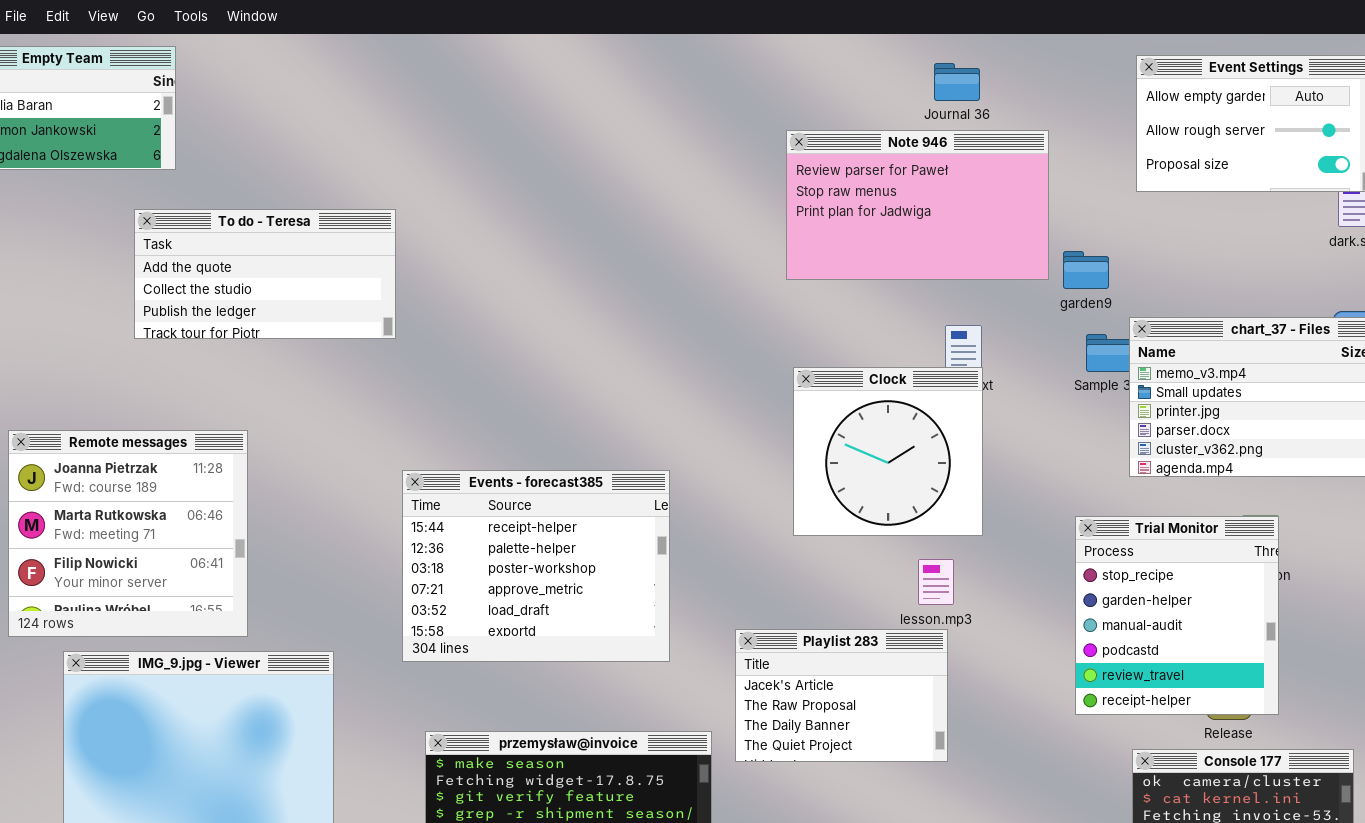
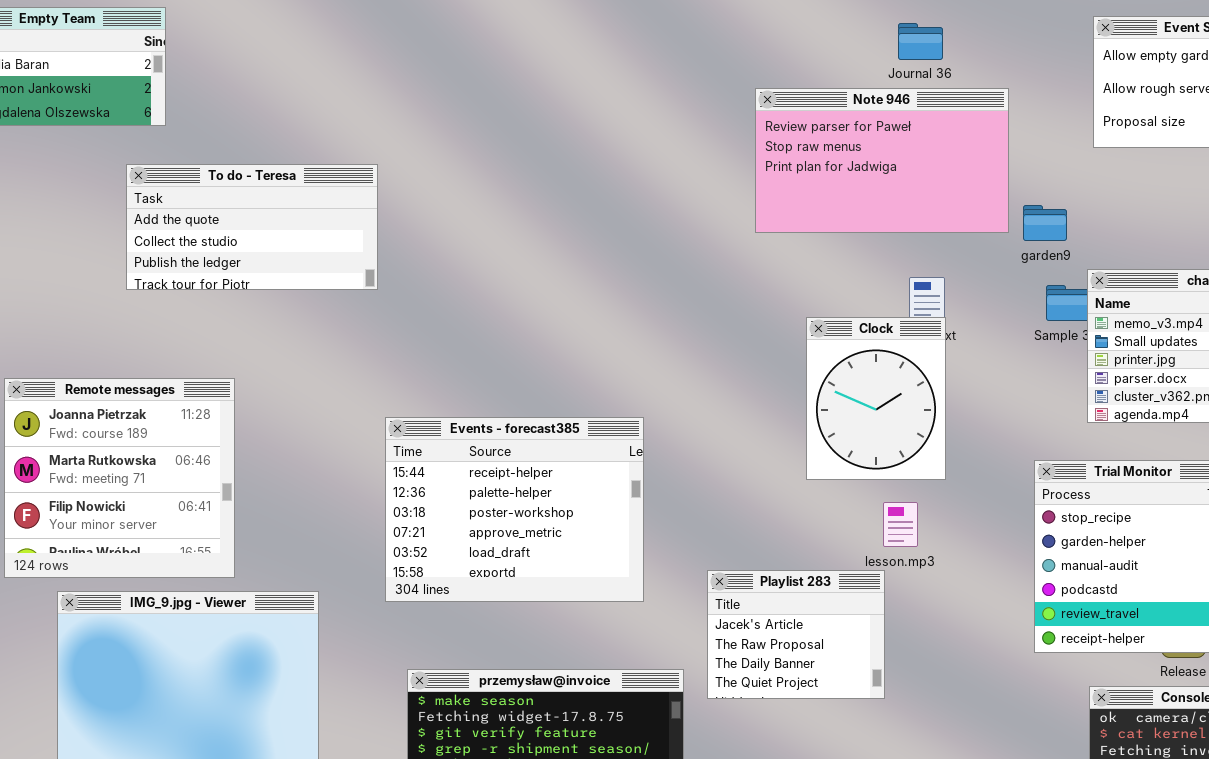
Clock: [793,367,983,536] -> [806,317,946,480], resized
Playlist 283: [735,629,948,762] -> [707,570,885,699], resized

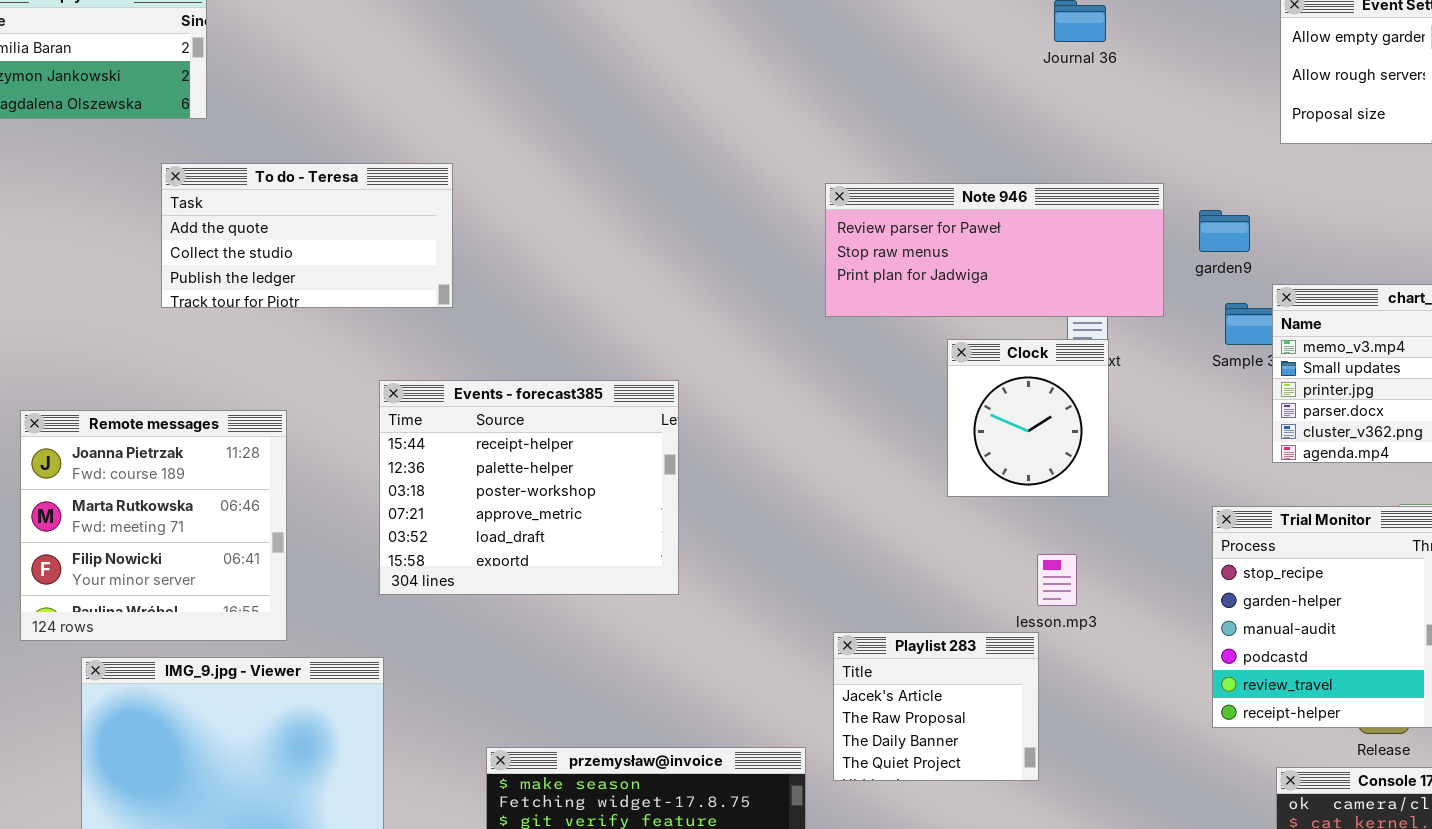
Note 946: [755,88,1009,233] -> [825,183,1164,317], moved, resized
Clock: [806,317,946,480] -> [947,339,1109,497], resized
Events - forecast385: [385,417,644,602] -> [379,380,679,595], moved

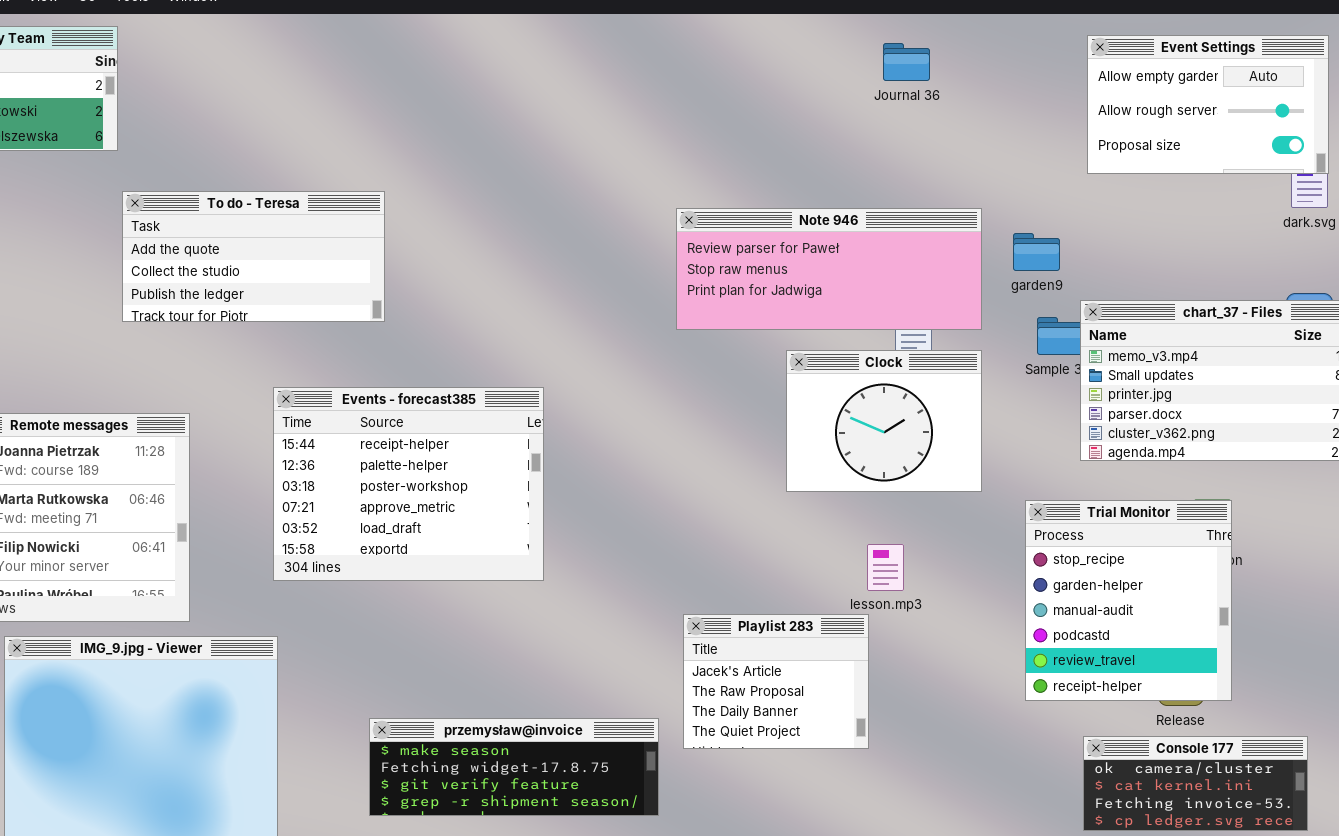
To do - Teresa: [161,163,453,308] -> [122,191,385,322], moved
Clock: [947,339,1109,497] -> [786,350,982,492], resized

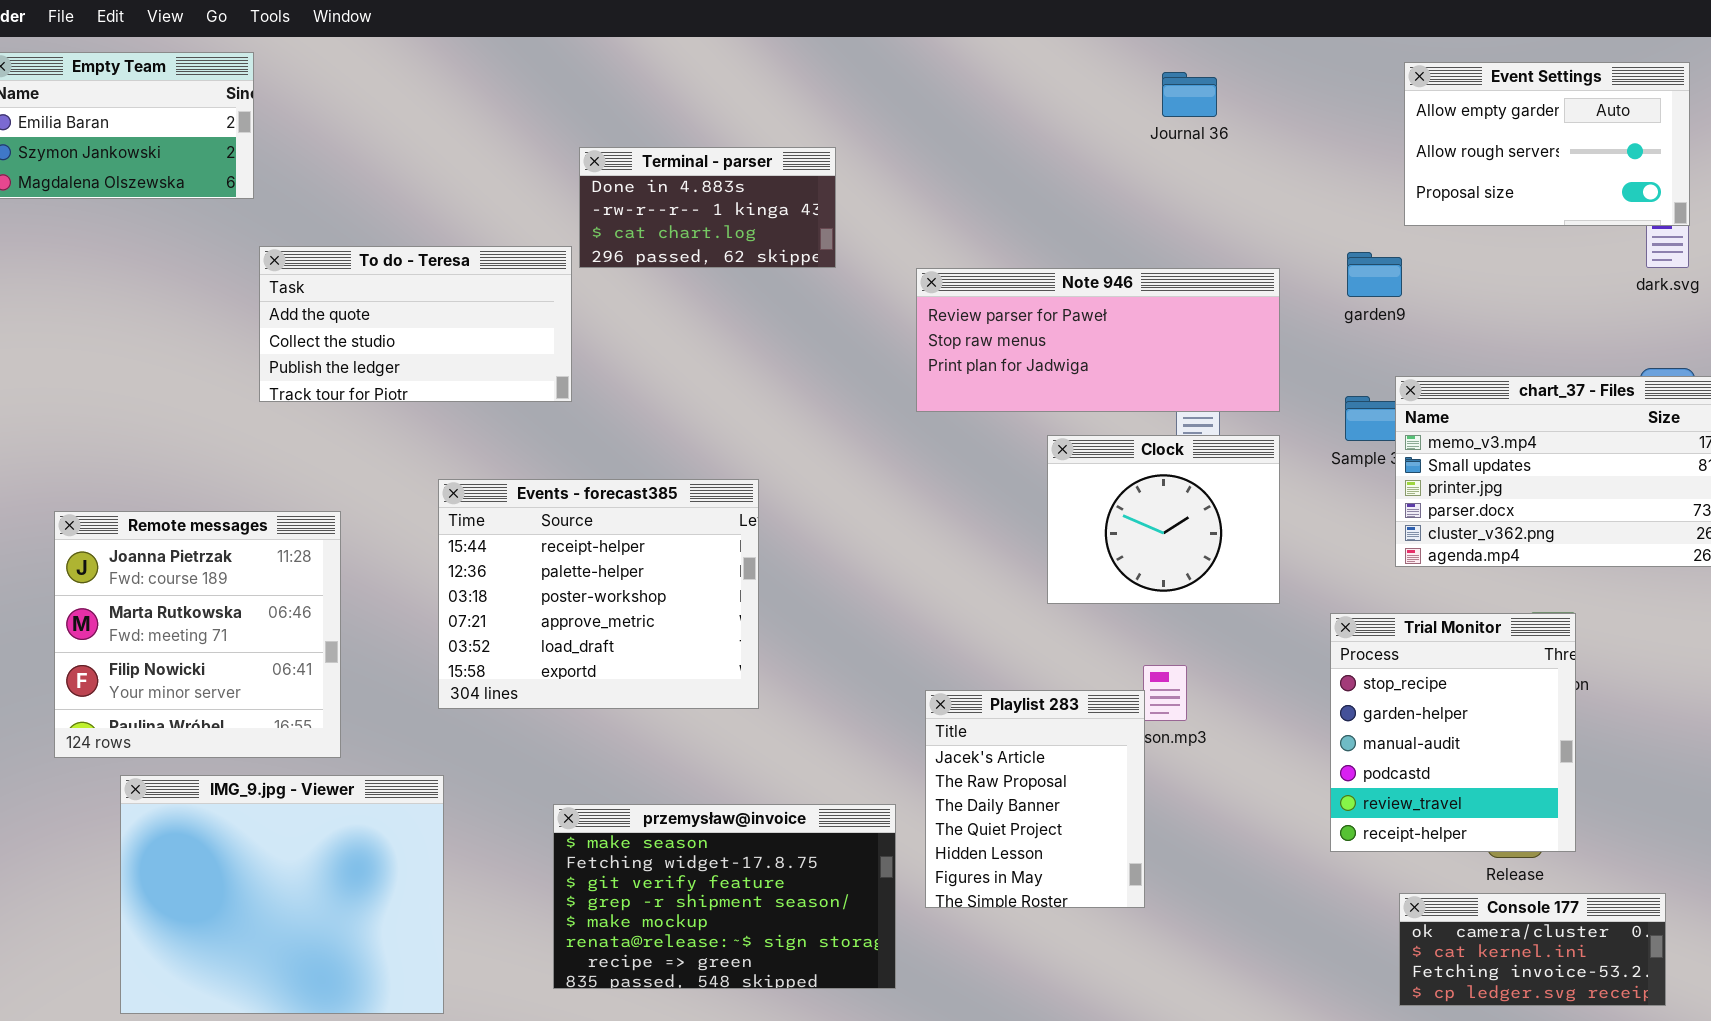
Terminal - parser: none -> [579,147,836,268], opened
garden9: [1013,233,1060,271] -> [1347,252,1402,297], moved
Playlist 283: [683,614,869,749] -> [925,690,1145,908], resized
przemysław@invoice: [369,718,659,816] -> [553,804,896,989], resized

